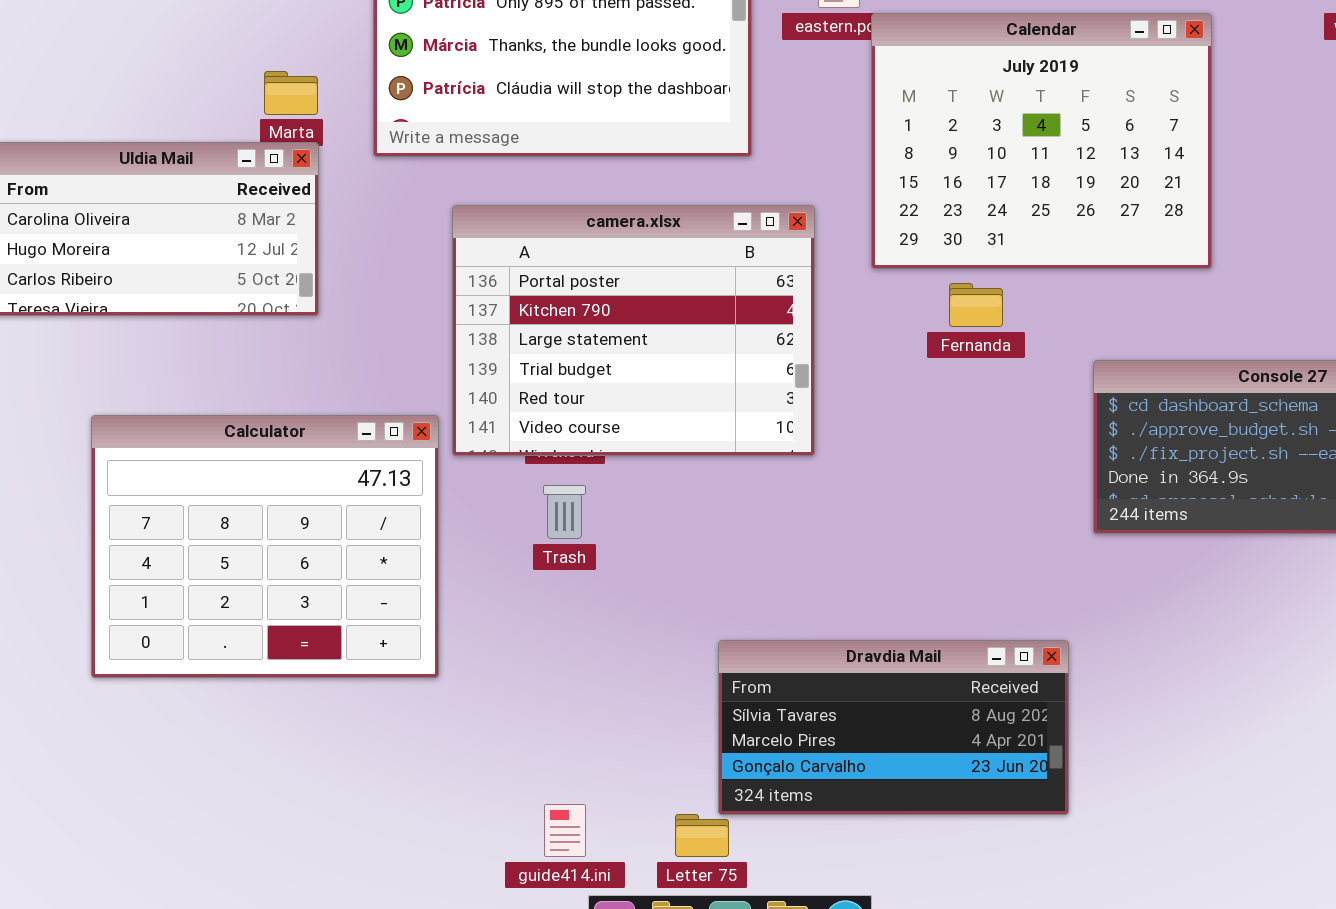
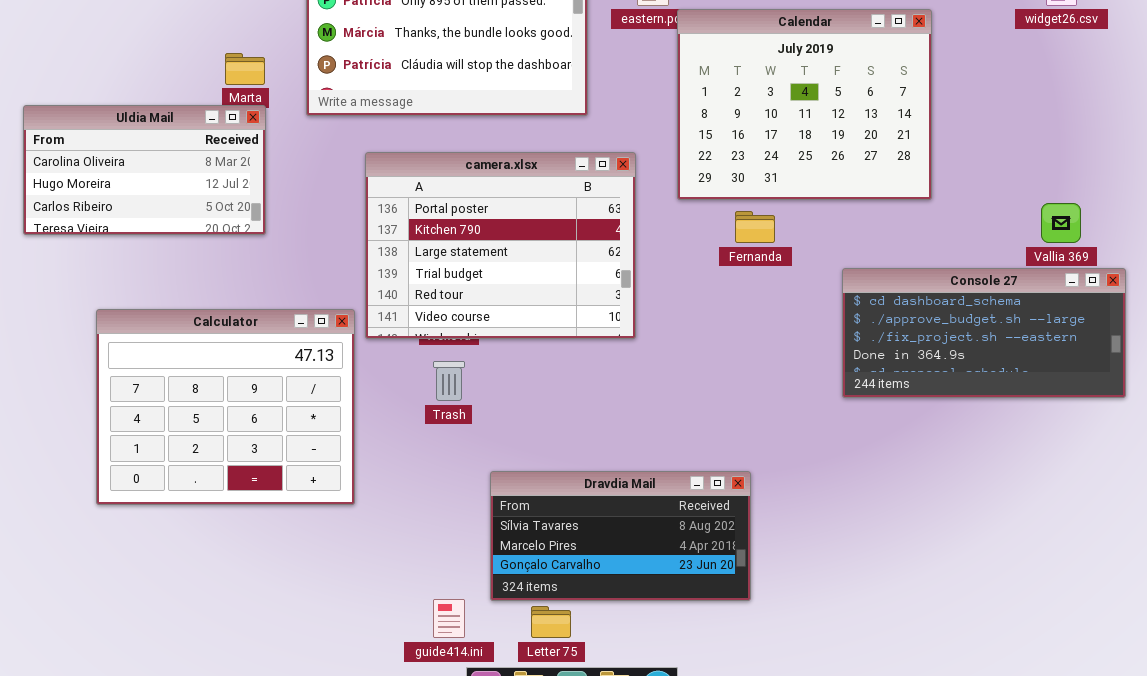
Dravdia Mail: [718,640,1069,815] -> [490,471,751,601], moved

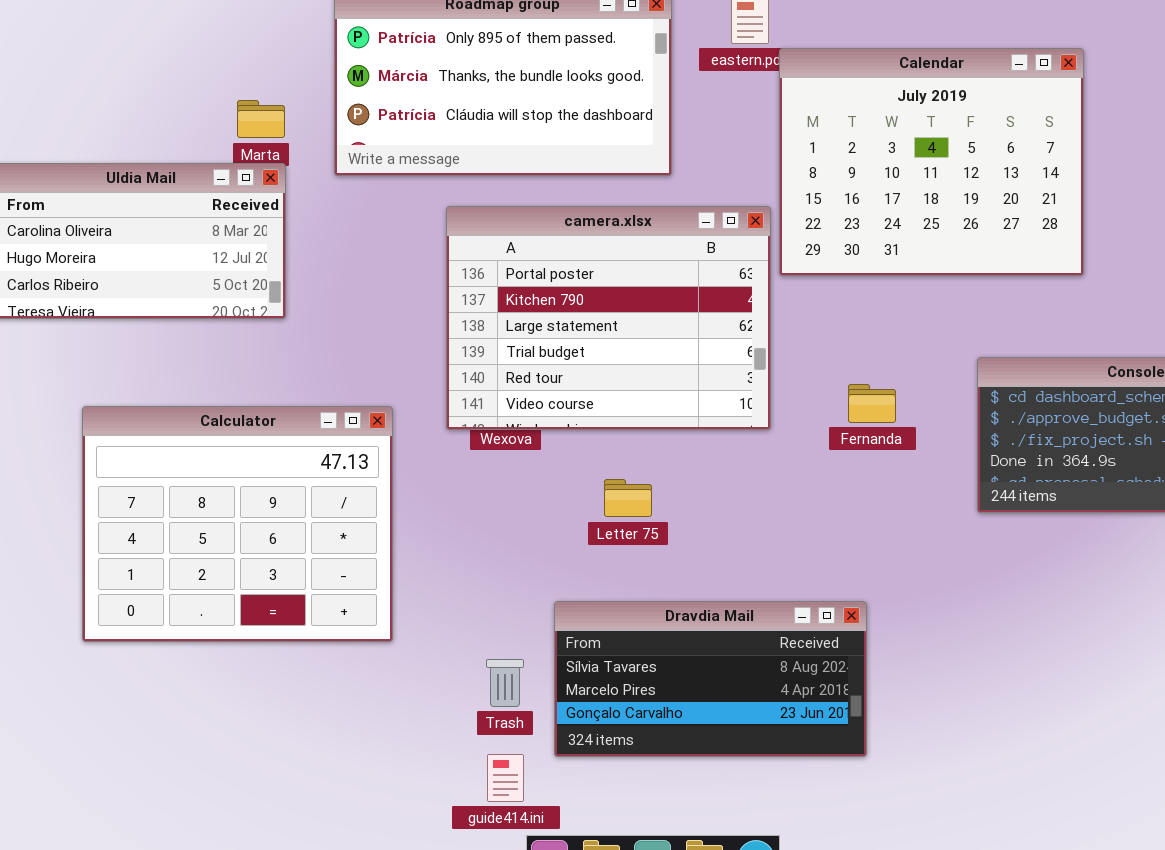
camera.xlsx: [365,152,636,339] -> [446,206,771,430], moved
Fernanda: [735,211,775,243] -> [848,384,896,423], moved
Trash: [433,361,465,401] -> [486,659,524,707], moved
Letter 75: [531,606,571,638] -> [604,479,652,517], moved

